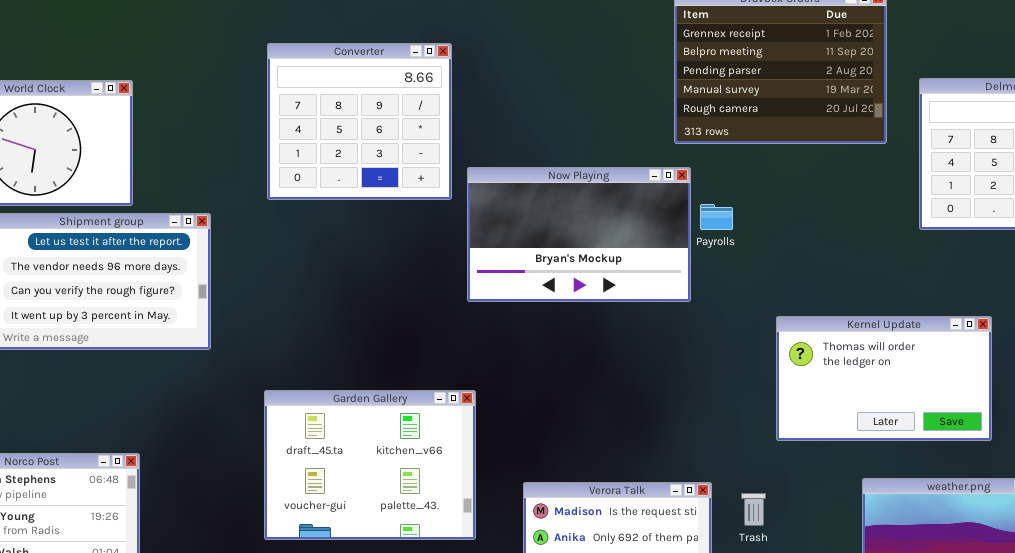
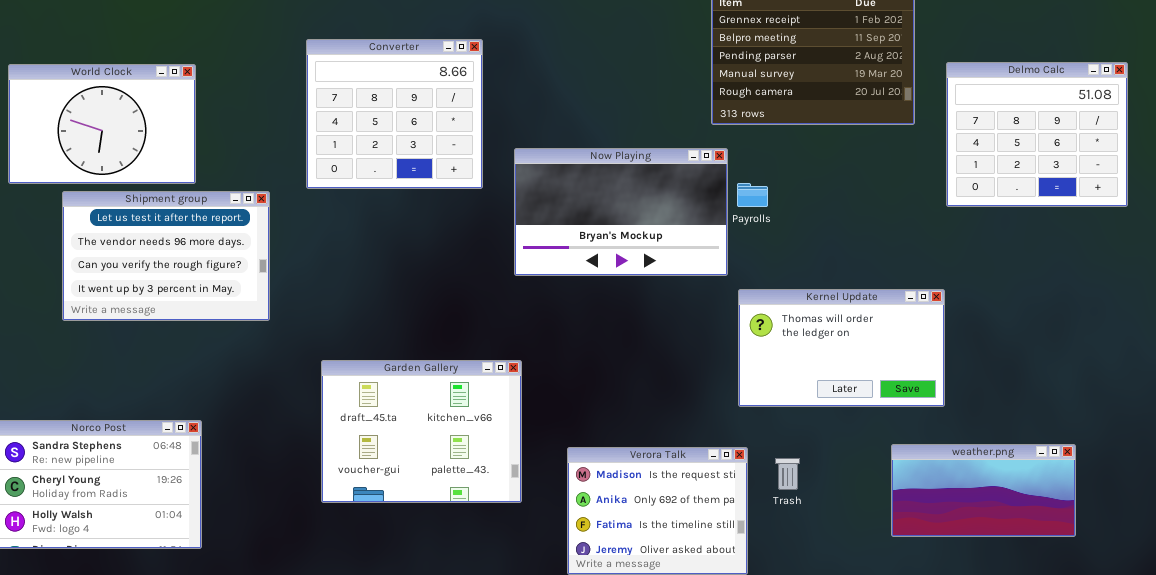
Converter: [267,43,452,200] -> [306,39,483,189], moved
Kernel Update: [776,316,992,441] -> [738,289,945,407], moved

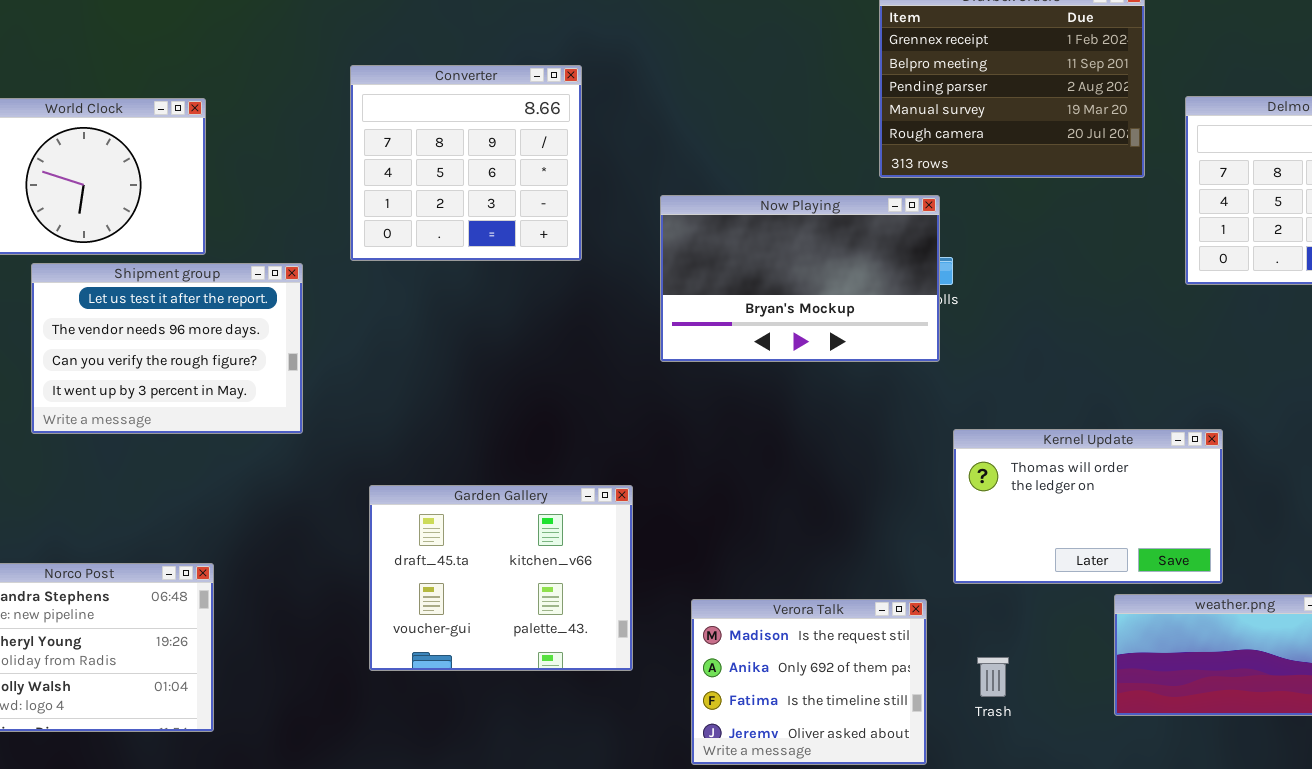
Now Playing: [514,148,728,276] -> [660,195,940,362], moved
Kernel Update: [738,289,945,407] -> [953,429,1223,584], moved
Trash: [775,458,800,490] -> [977,657,1009,697], moved

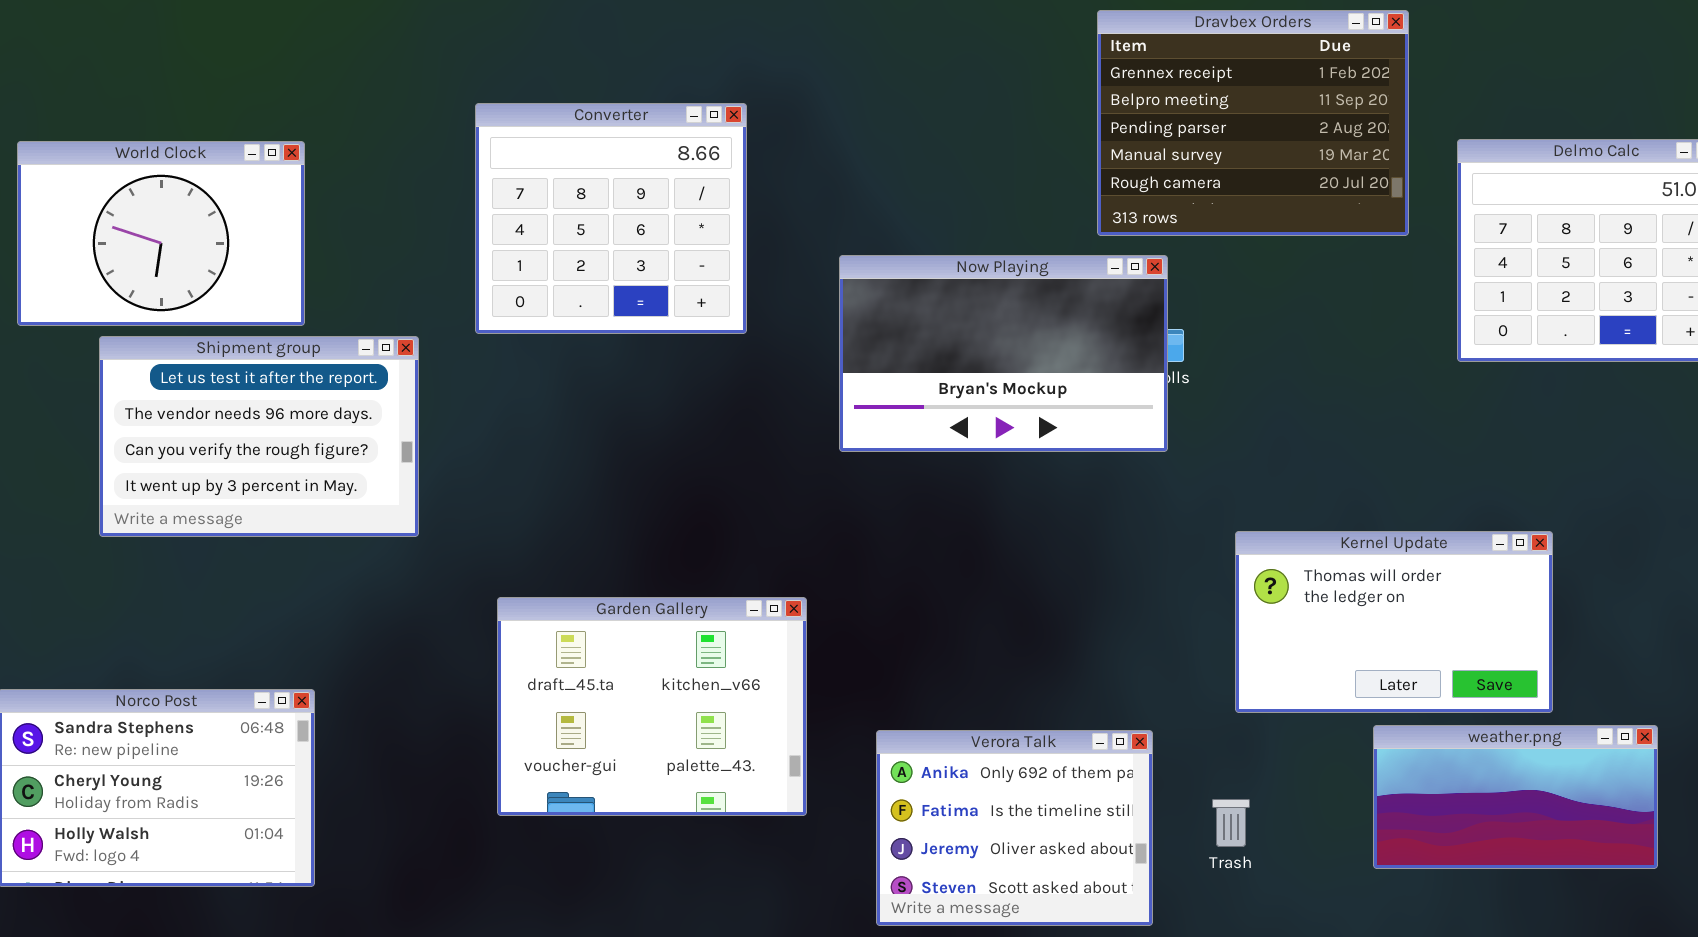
Kernel Update: [953,429,1223,584] -> [1235,531,1553,713], moved
Verora Talk: [691,599,927,765] -> [876,730,1153,926], scrolled down 1 row

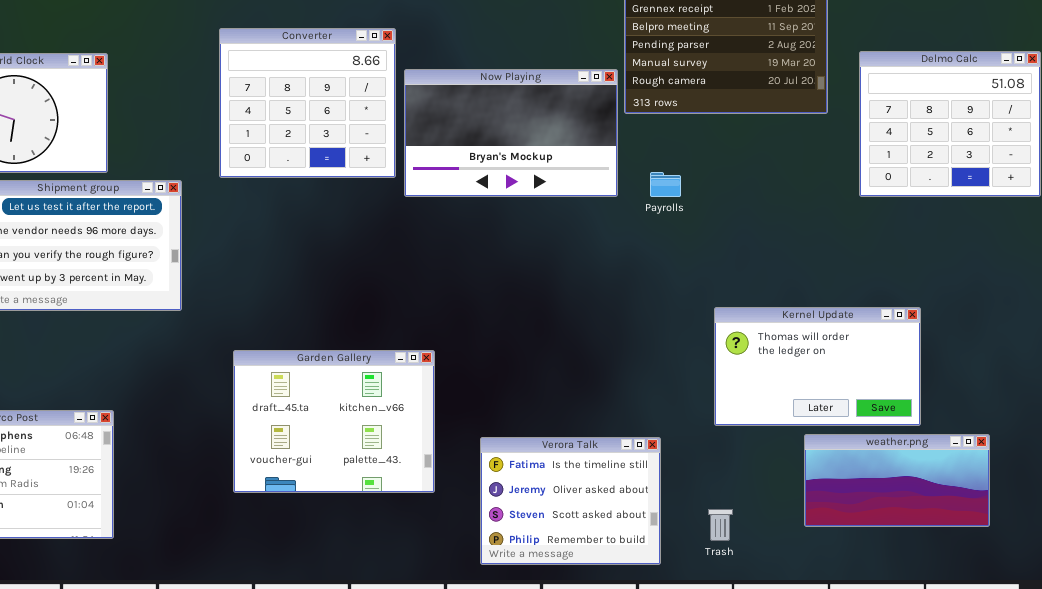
Now Playing: [839,255,1168,452] -> [404,69,618,197], moved
Verora Talk: [876,730,1153,926] -> [480,437,661,565], scrolled down 1 row
Trash: [1212,799,1250,847] -> [708,509,733,541], moved

